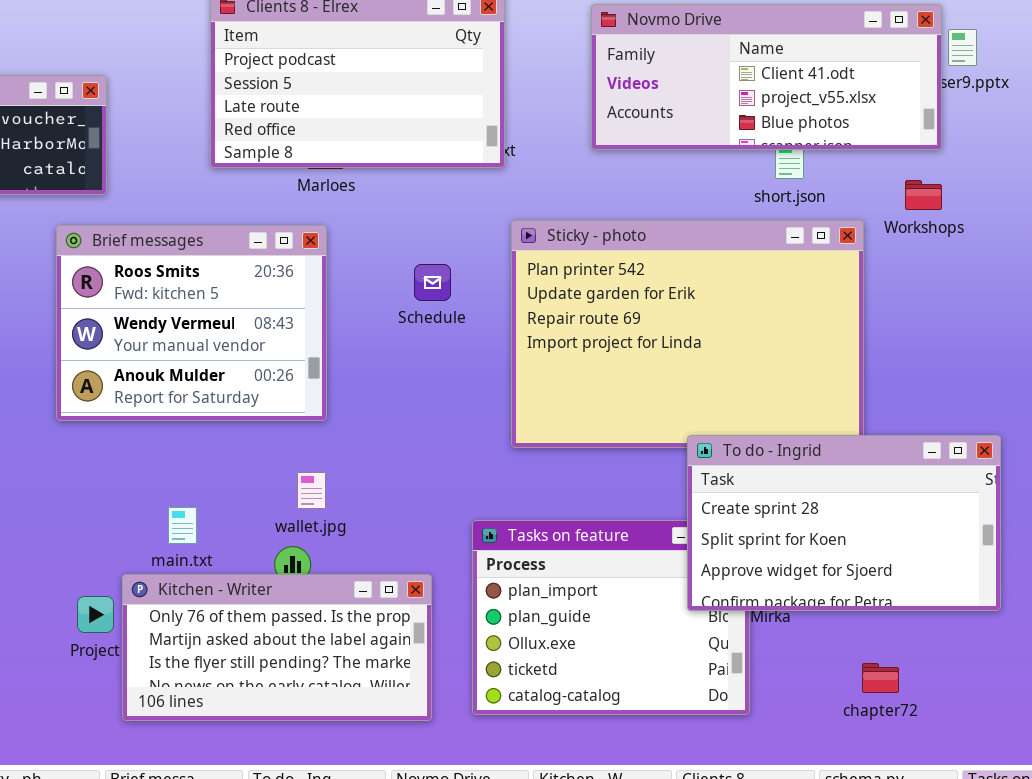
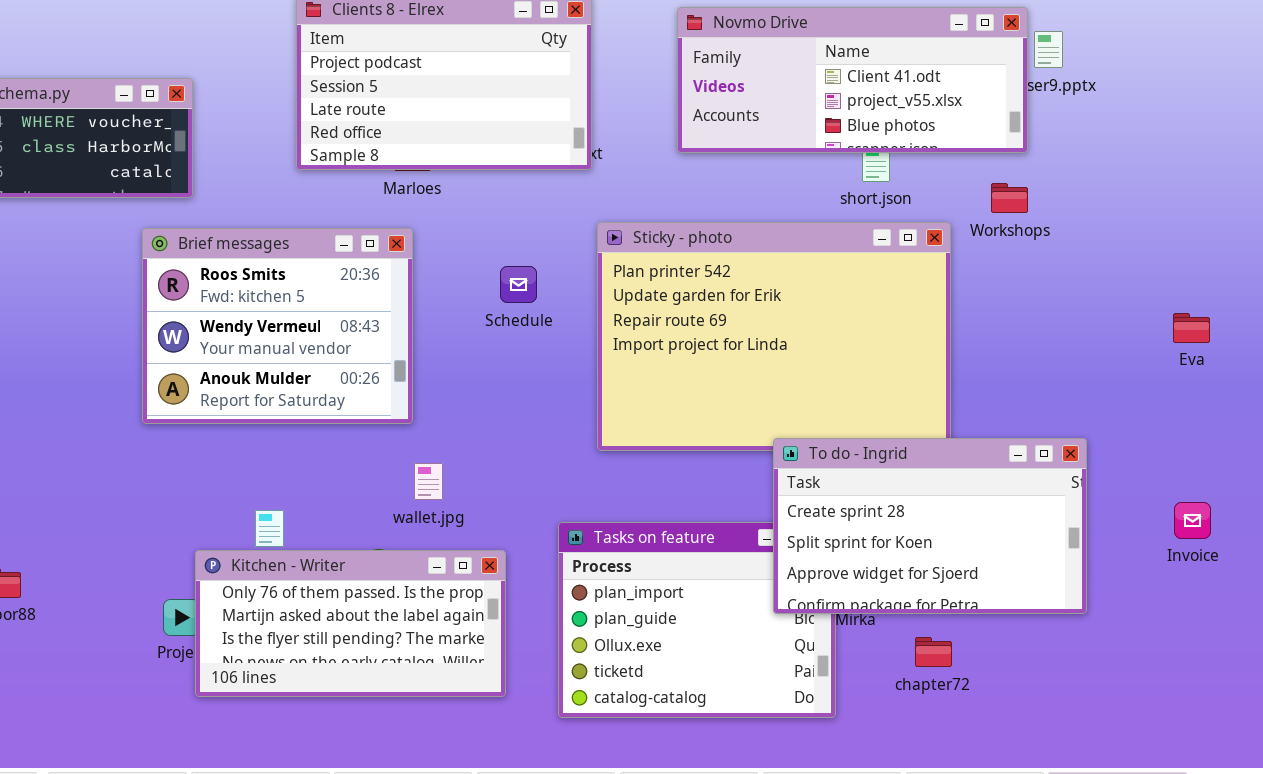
wallet.jpg: [297,472,326,509] -> [414,463,443,500], moved
Kitchen - Writer: [122,574,432,721] -> [195,550,506,697], moved
chapter72: [862,663,899,693] -> [915,637,952,667], moved

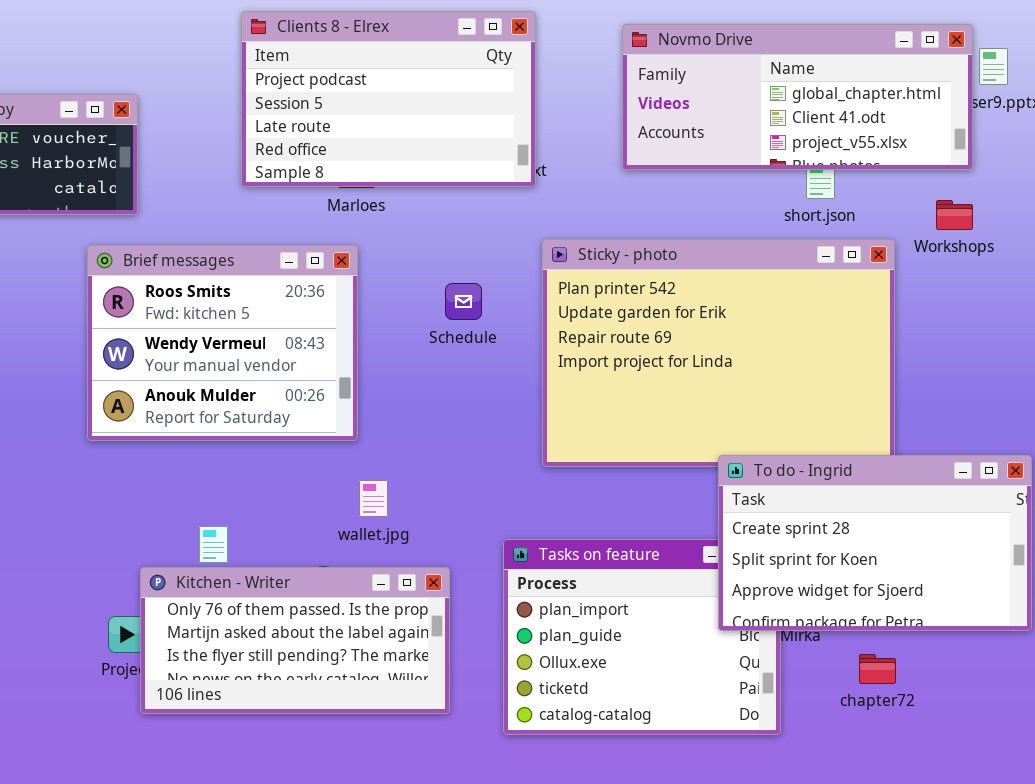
Novmo Drive: [677,7,1028,153] -> [622,24,973,170], scrolled up 1 row

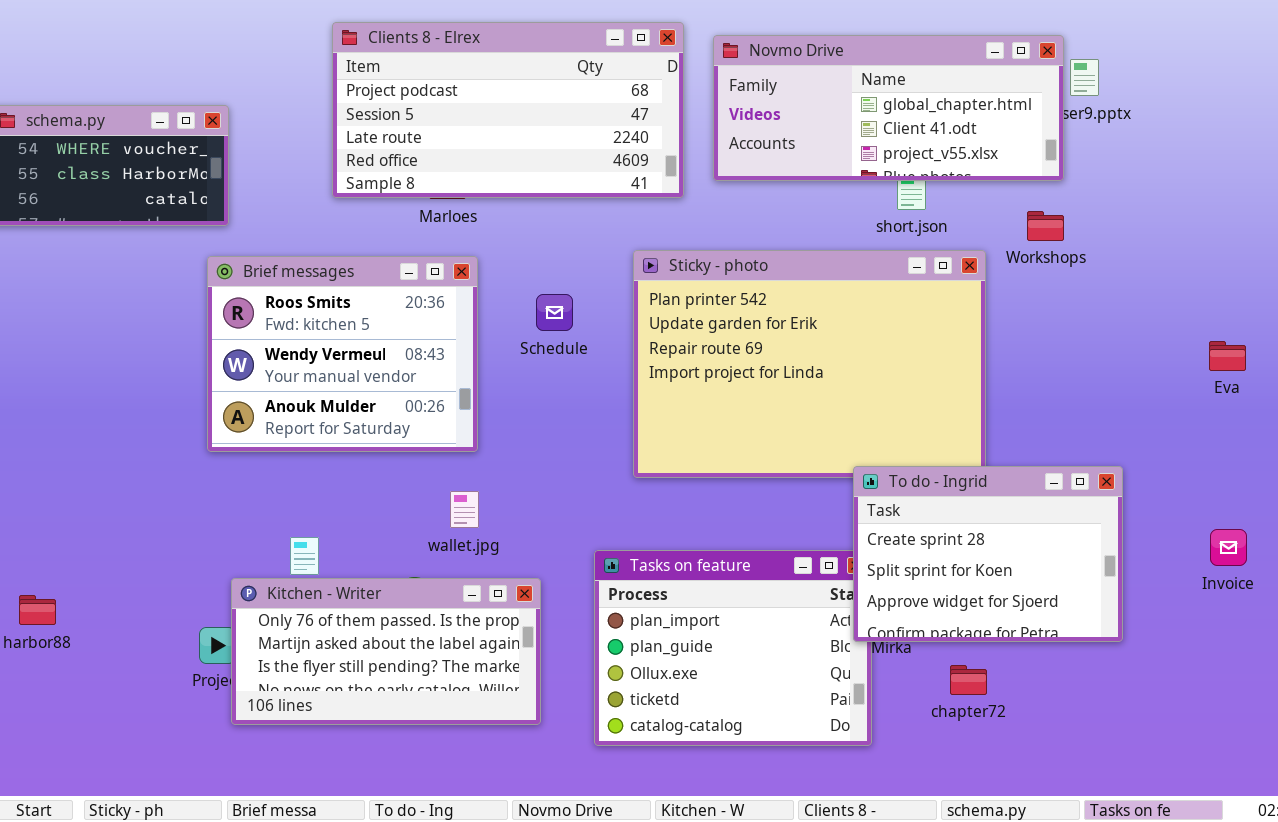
Clients 8 - Elrex: [241,11,536,187] -> [332,22,684,198], resized
Brief messages: [87,245,358,441] -> [207,256,478,452], moved
To do - Ingrid: [718,455,1032,631] -> [853,466,1123,642], resized

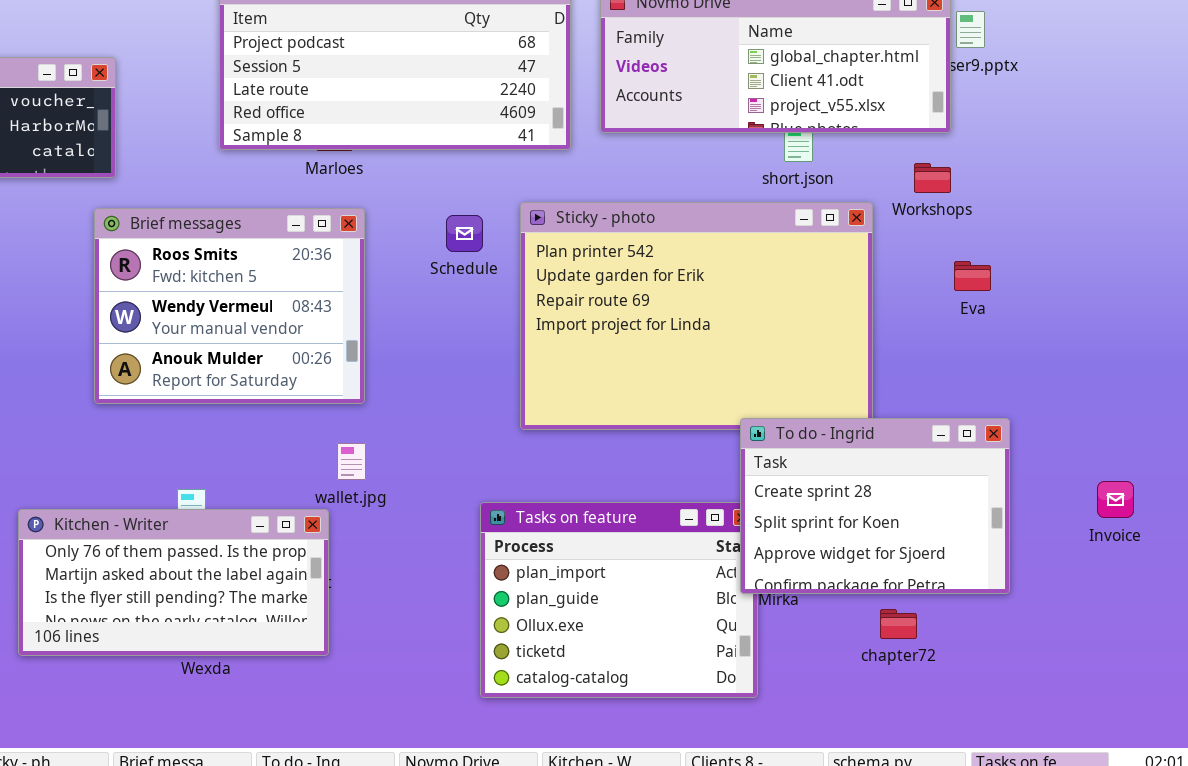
Schedule: [536,294,573,331] -> [446,215,483,252], moved
Eva: [1209,341,1246,371] -> [954,261,991,291], moved
Kitchen - Writer: [231,578,541,725] -> [18,509,329,656], moved
chapter72: [950,665,987,695] -> [880,609,917,639], moved

